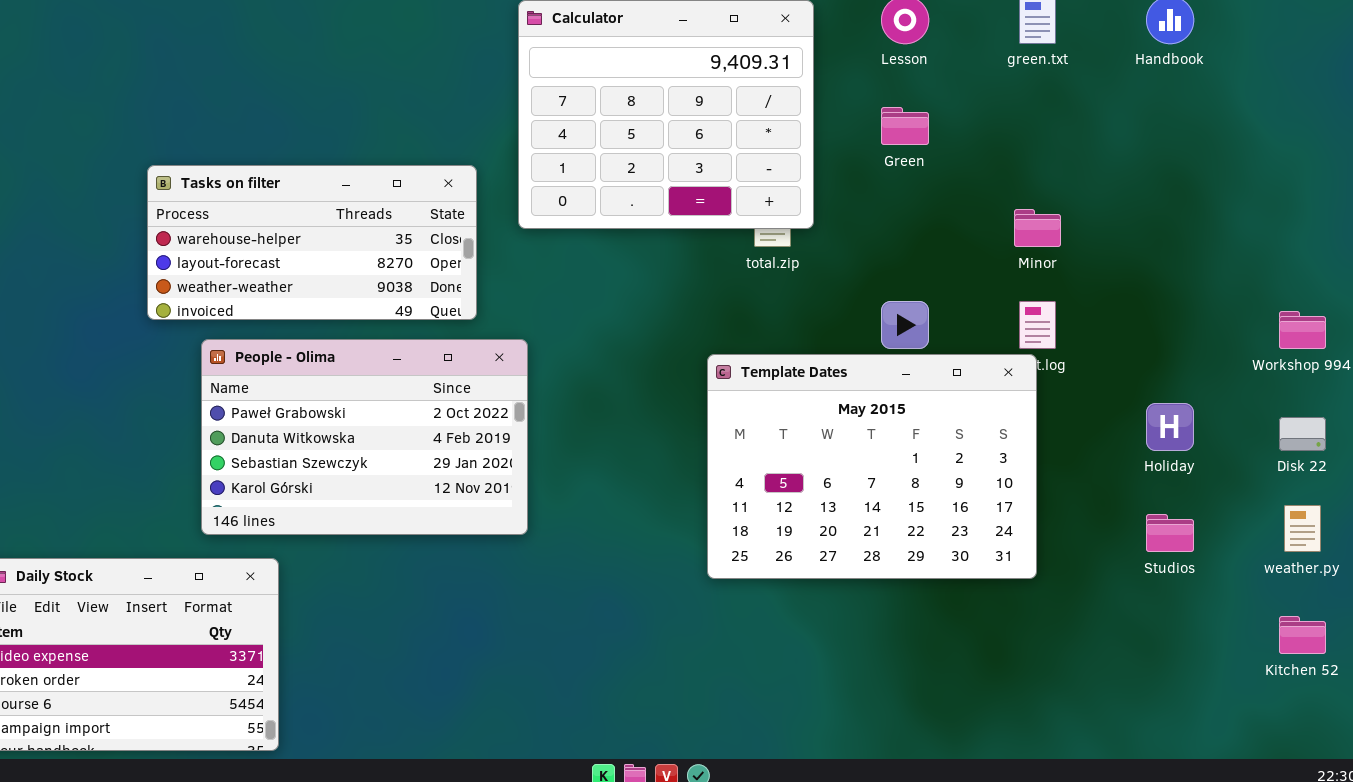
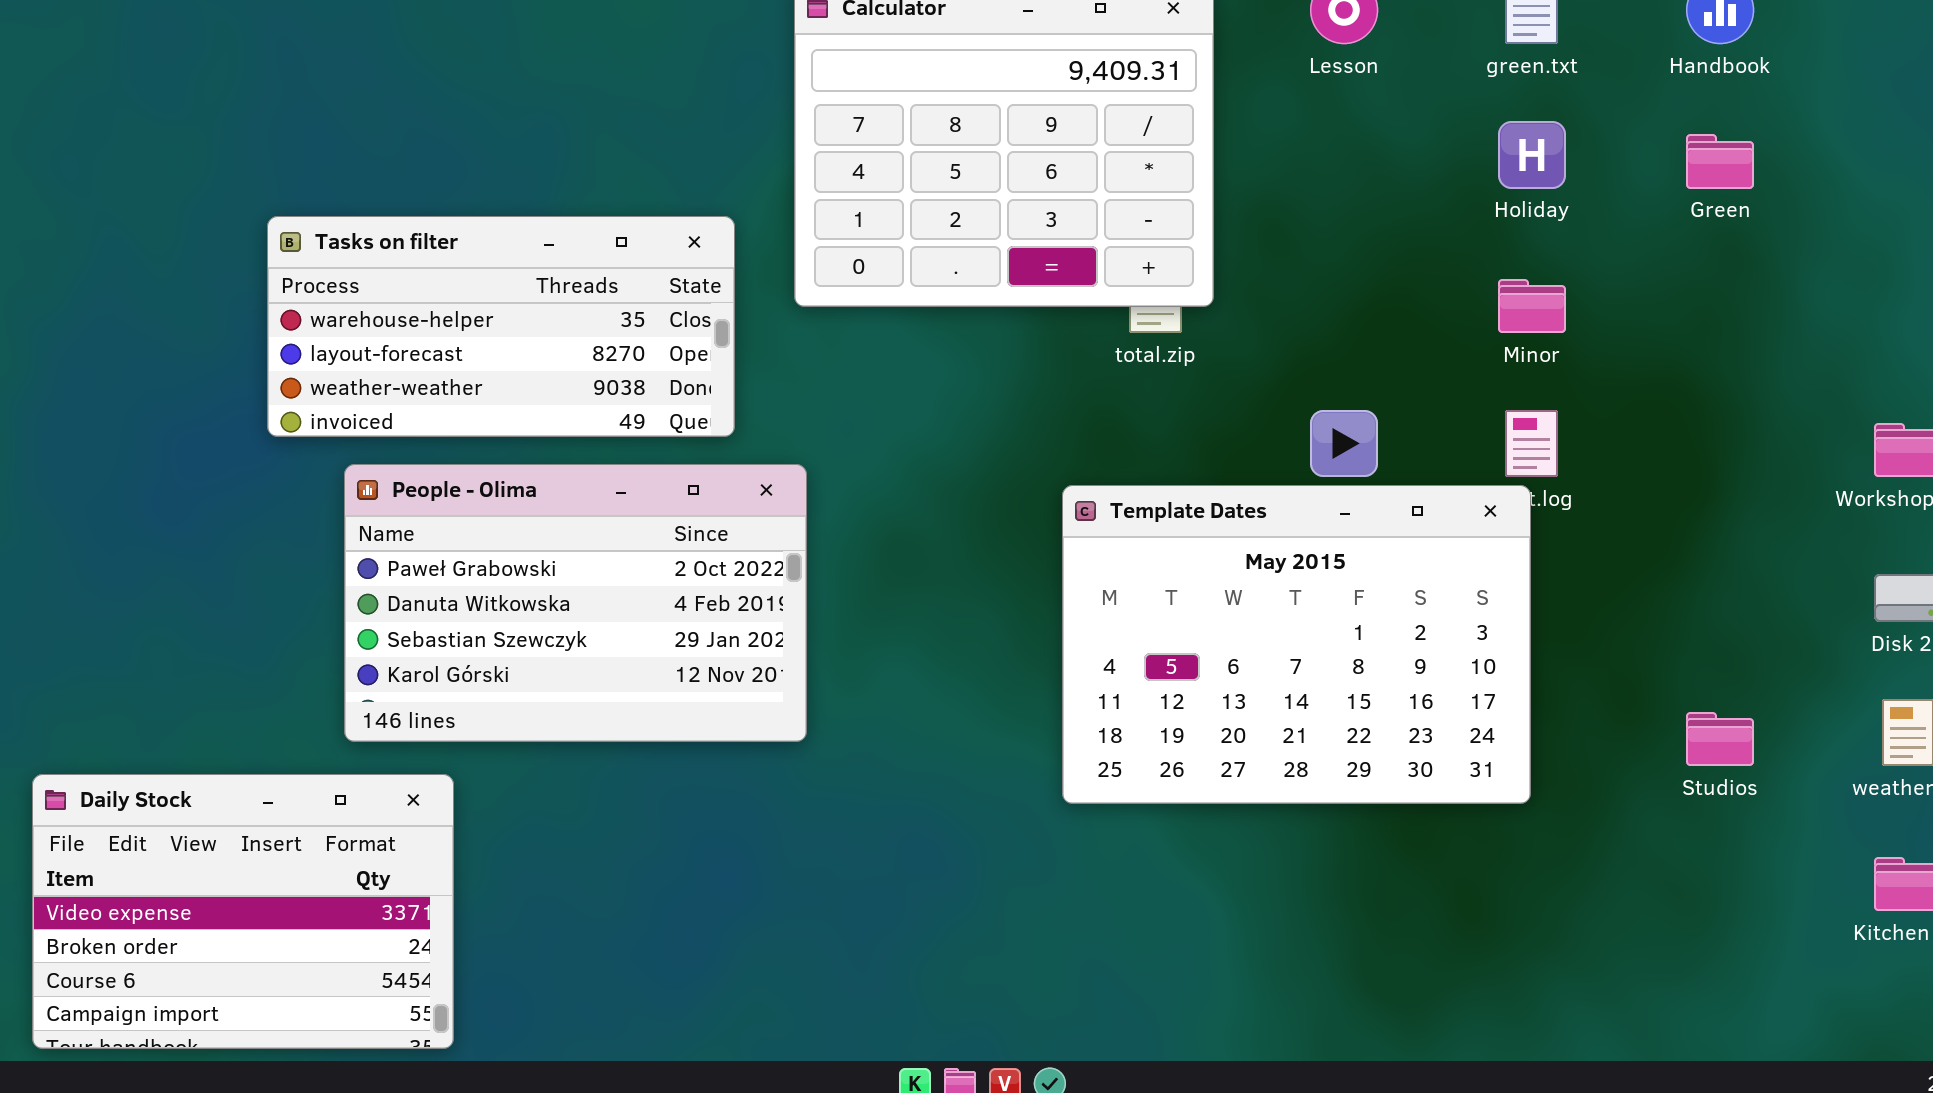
Green: [881,107,929,145] -> [1686,134,1754,189], moved
Holiday: [1146,403,1194,451] -> [1498,121,1566,189], moved

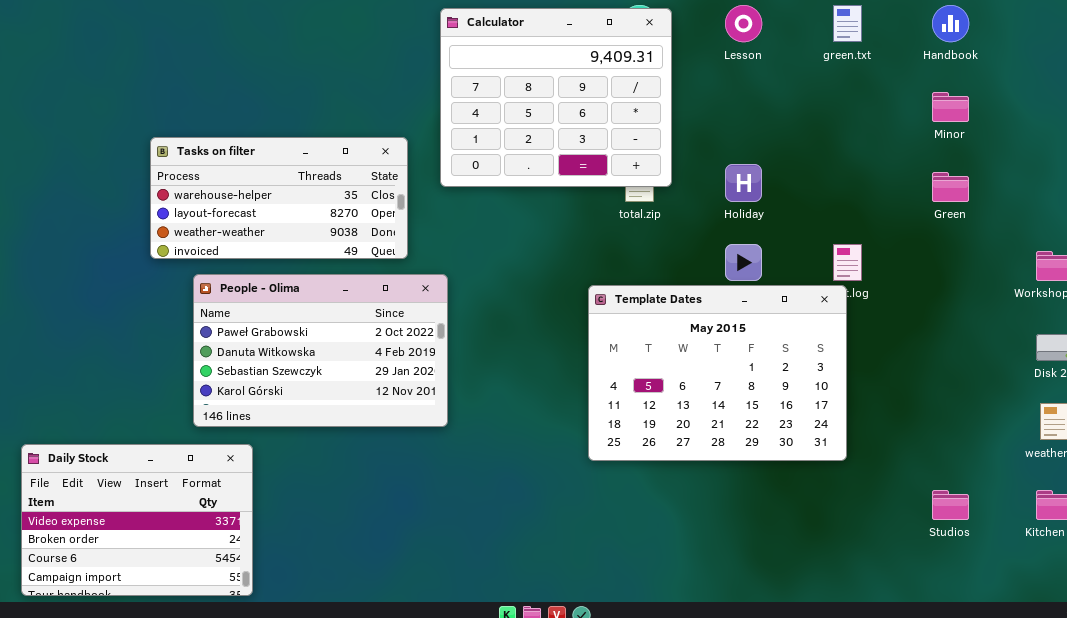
Holiday: [1498,121,1566,189] -> [725,164,762,202], moved
Green: [1686,134,1754,189] -> [932,172,969,202], moved
Minor: [1498,279,1566,333] -> [932,92,969,122], moved
Studios: [1686,712,1754,766] -> [932,490,969,520], moved

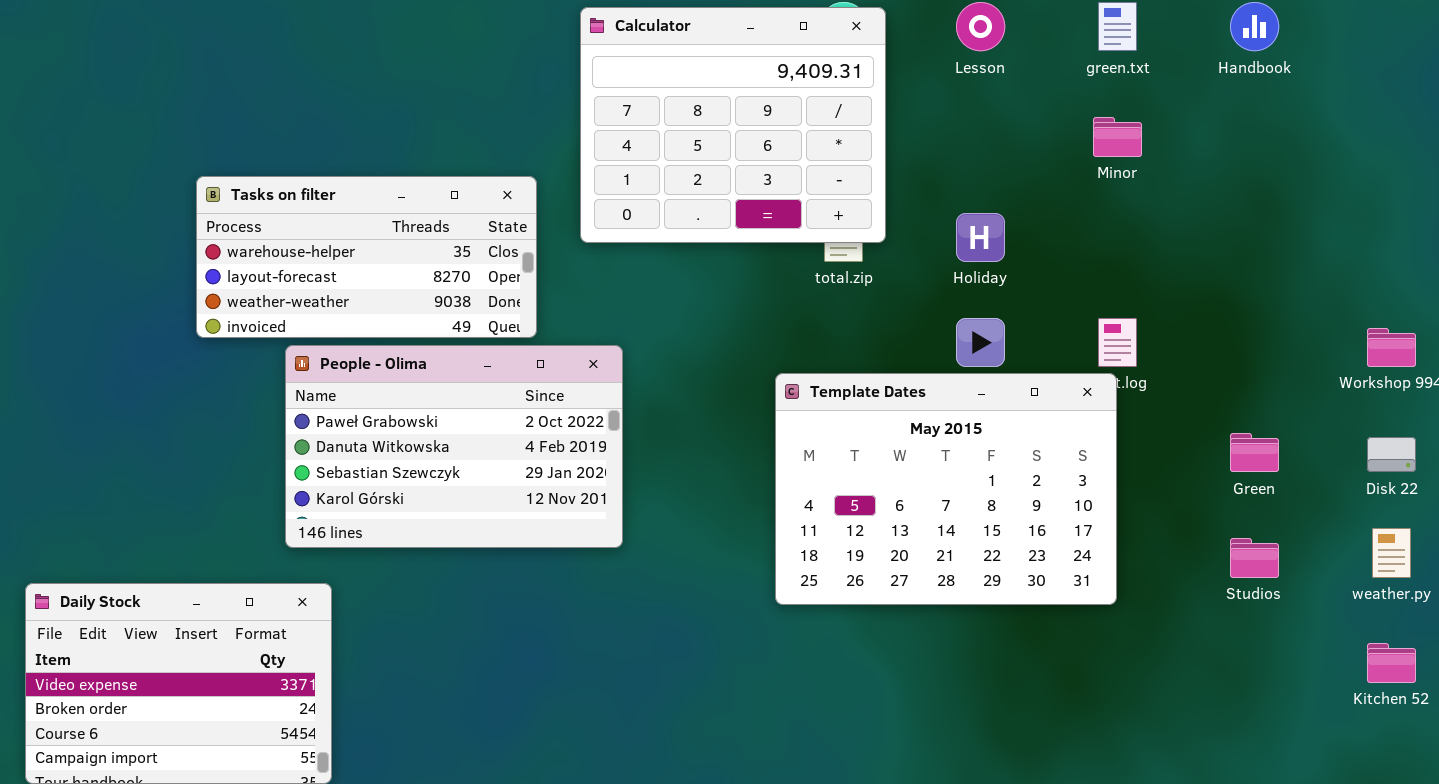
Minor: [932,92,969,122] -> [1093,117,1142,157], moved
Green: [932,172,969,202] -> [1230,433,1279,472], moved
People - Olima: [193,274,448,427] -> [285,345,623,548], moved
Studios: [932,490,969,520] -> [1230,538,1279,578], moved

